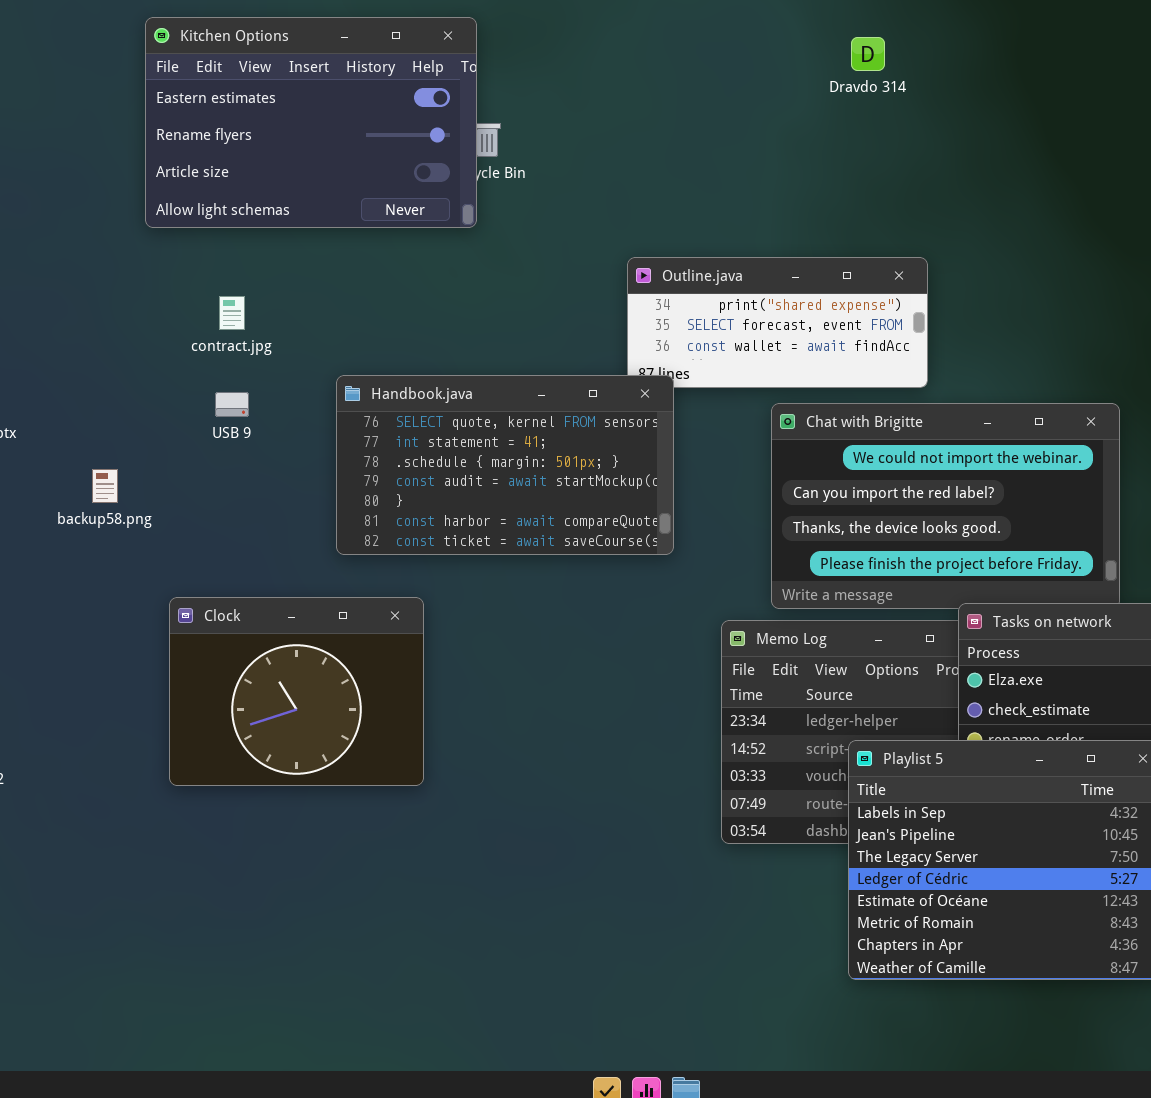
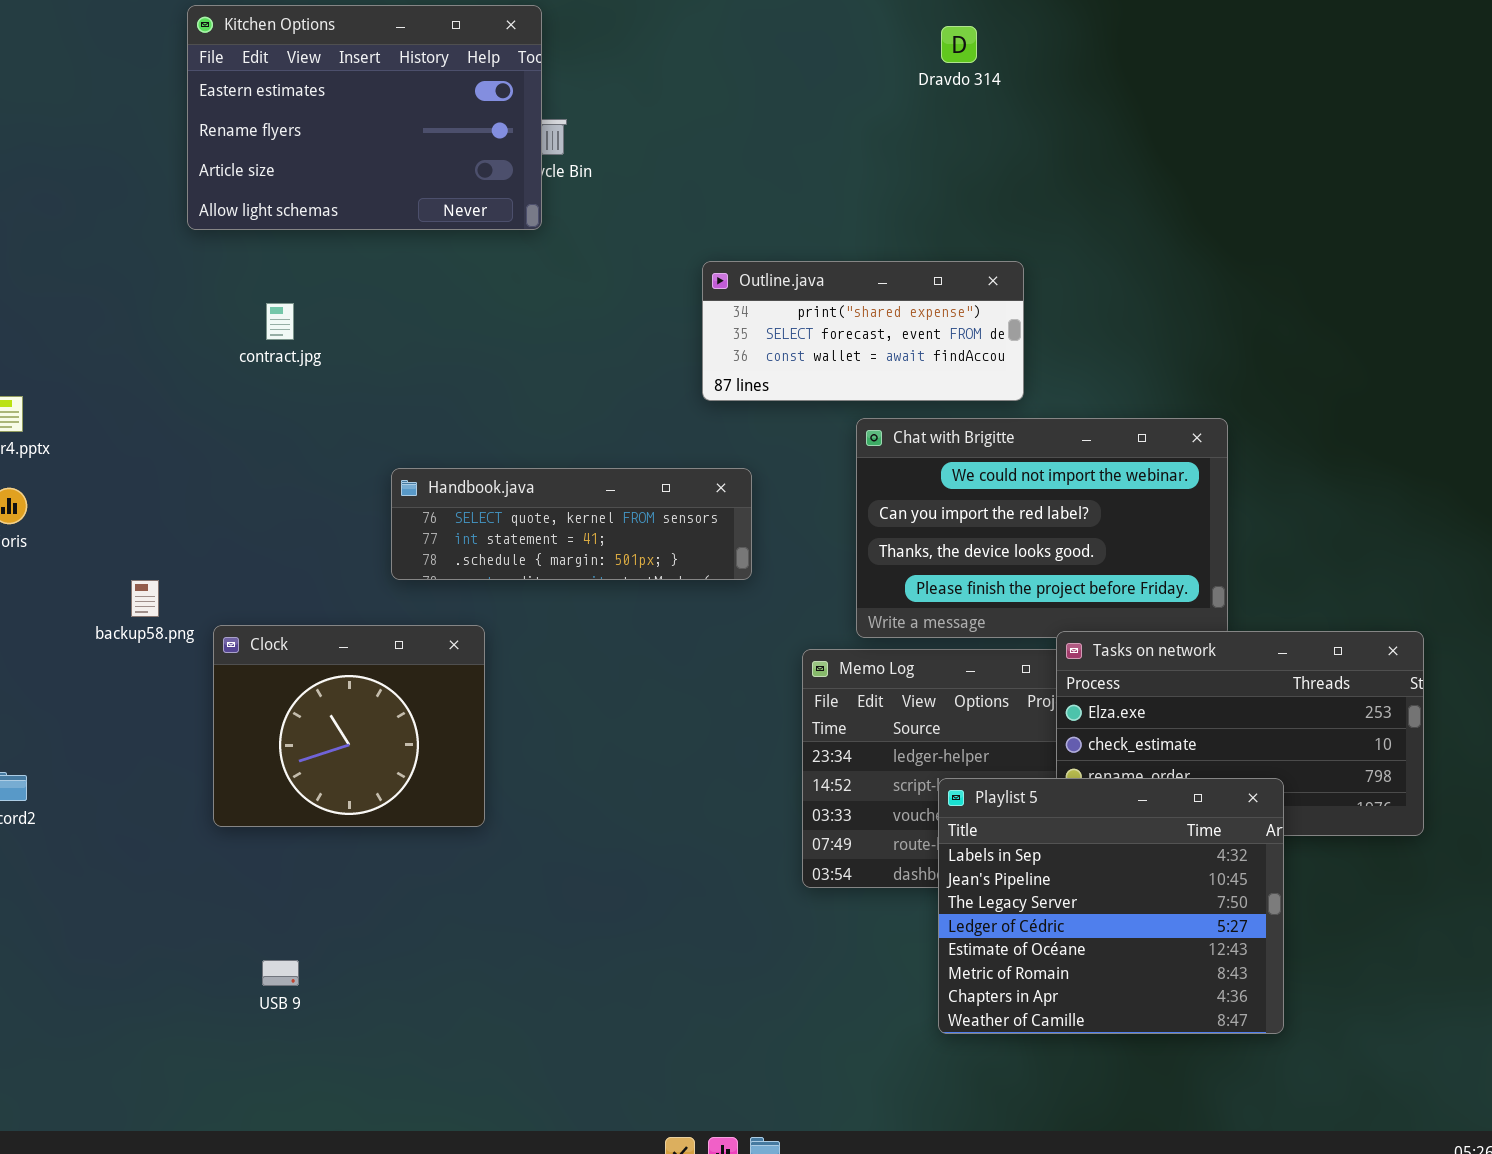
Handbook.java: [336,375,674,555] -> [391,468,752,580], resized
USB 9: [215,392,249,417] -> [262,960,299,986], moved
backup58.png: [92,469,118,503] -> [131,580,159,617], moved

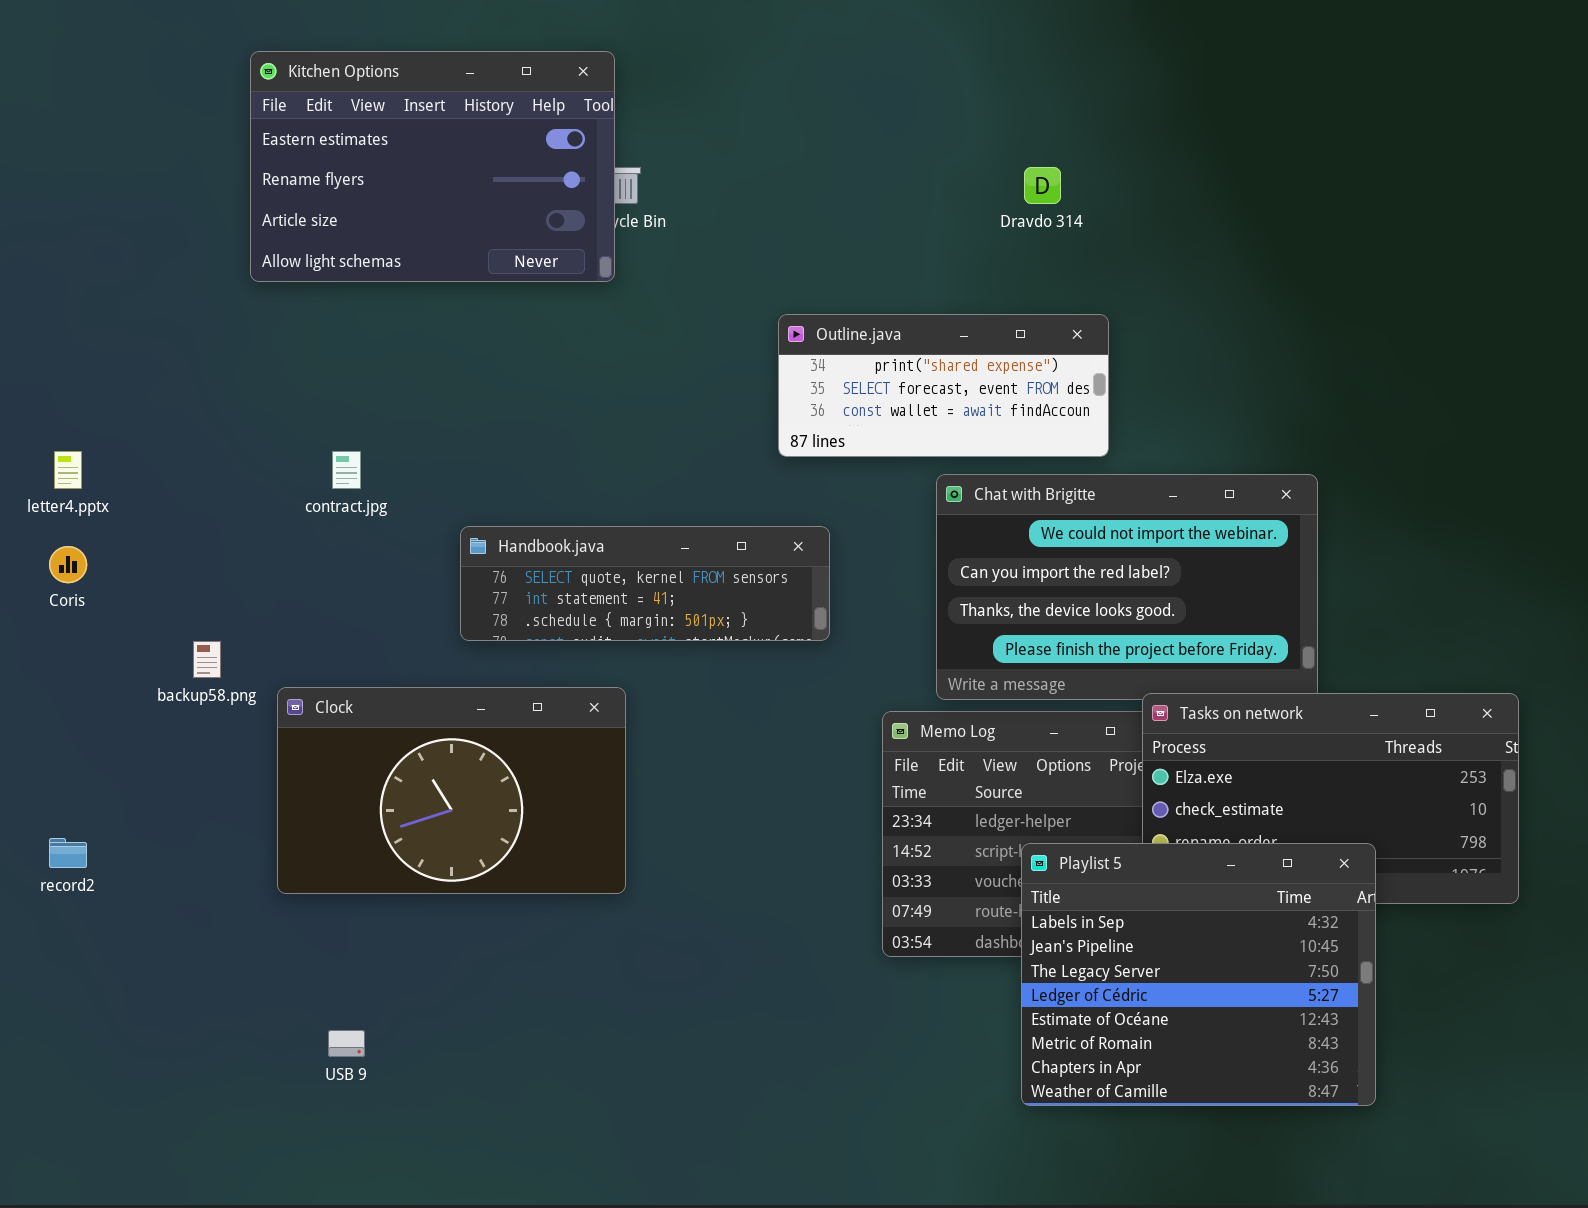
Dravdo 314: [941,26,977,63] -> [1024,167,1061,204], moved
contract.jpg: [266,303,294,340] -> [332,451,361,489], moved
Clock: [213,625,485,827] -> [277,687,626,894], resized

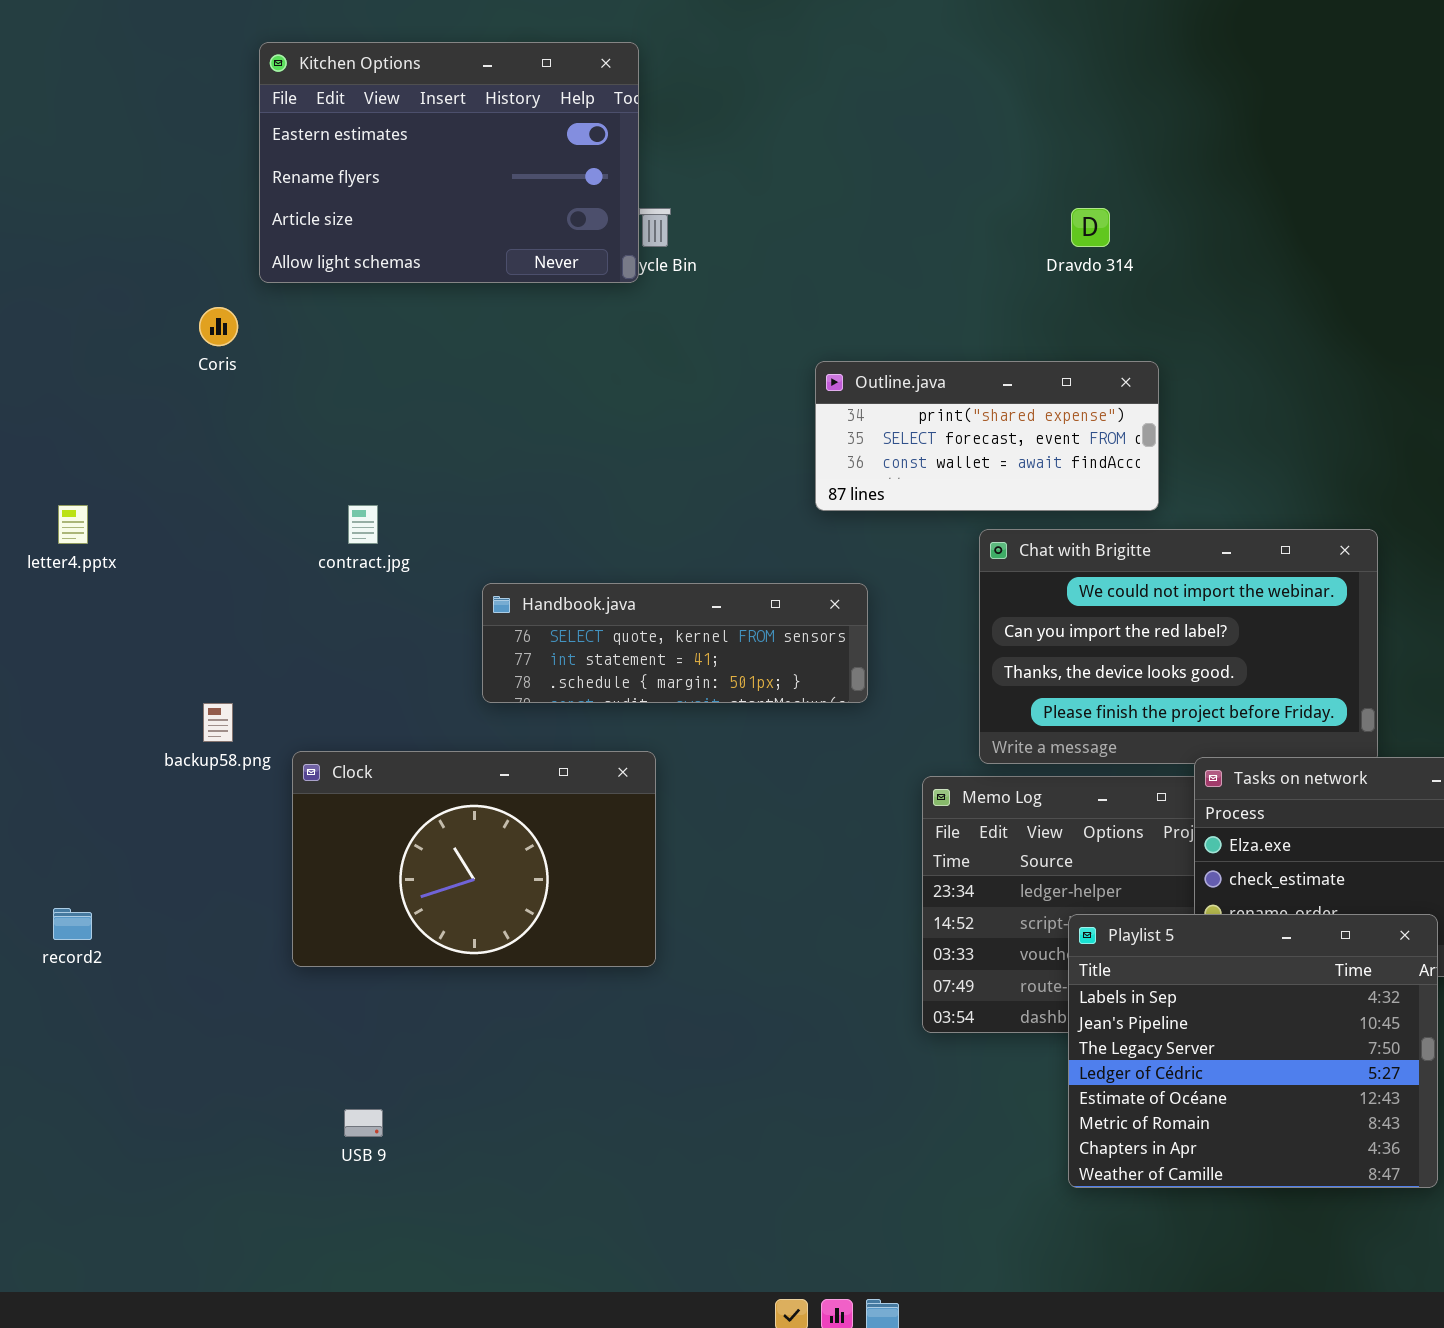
Kitchen Options: [250,51,615,282] -> [259,42,639,283], moved
Coris: [49,546,87,583] -> [199,307,238,346], moved

